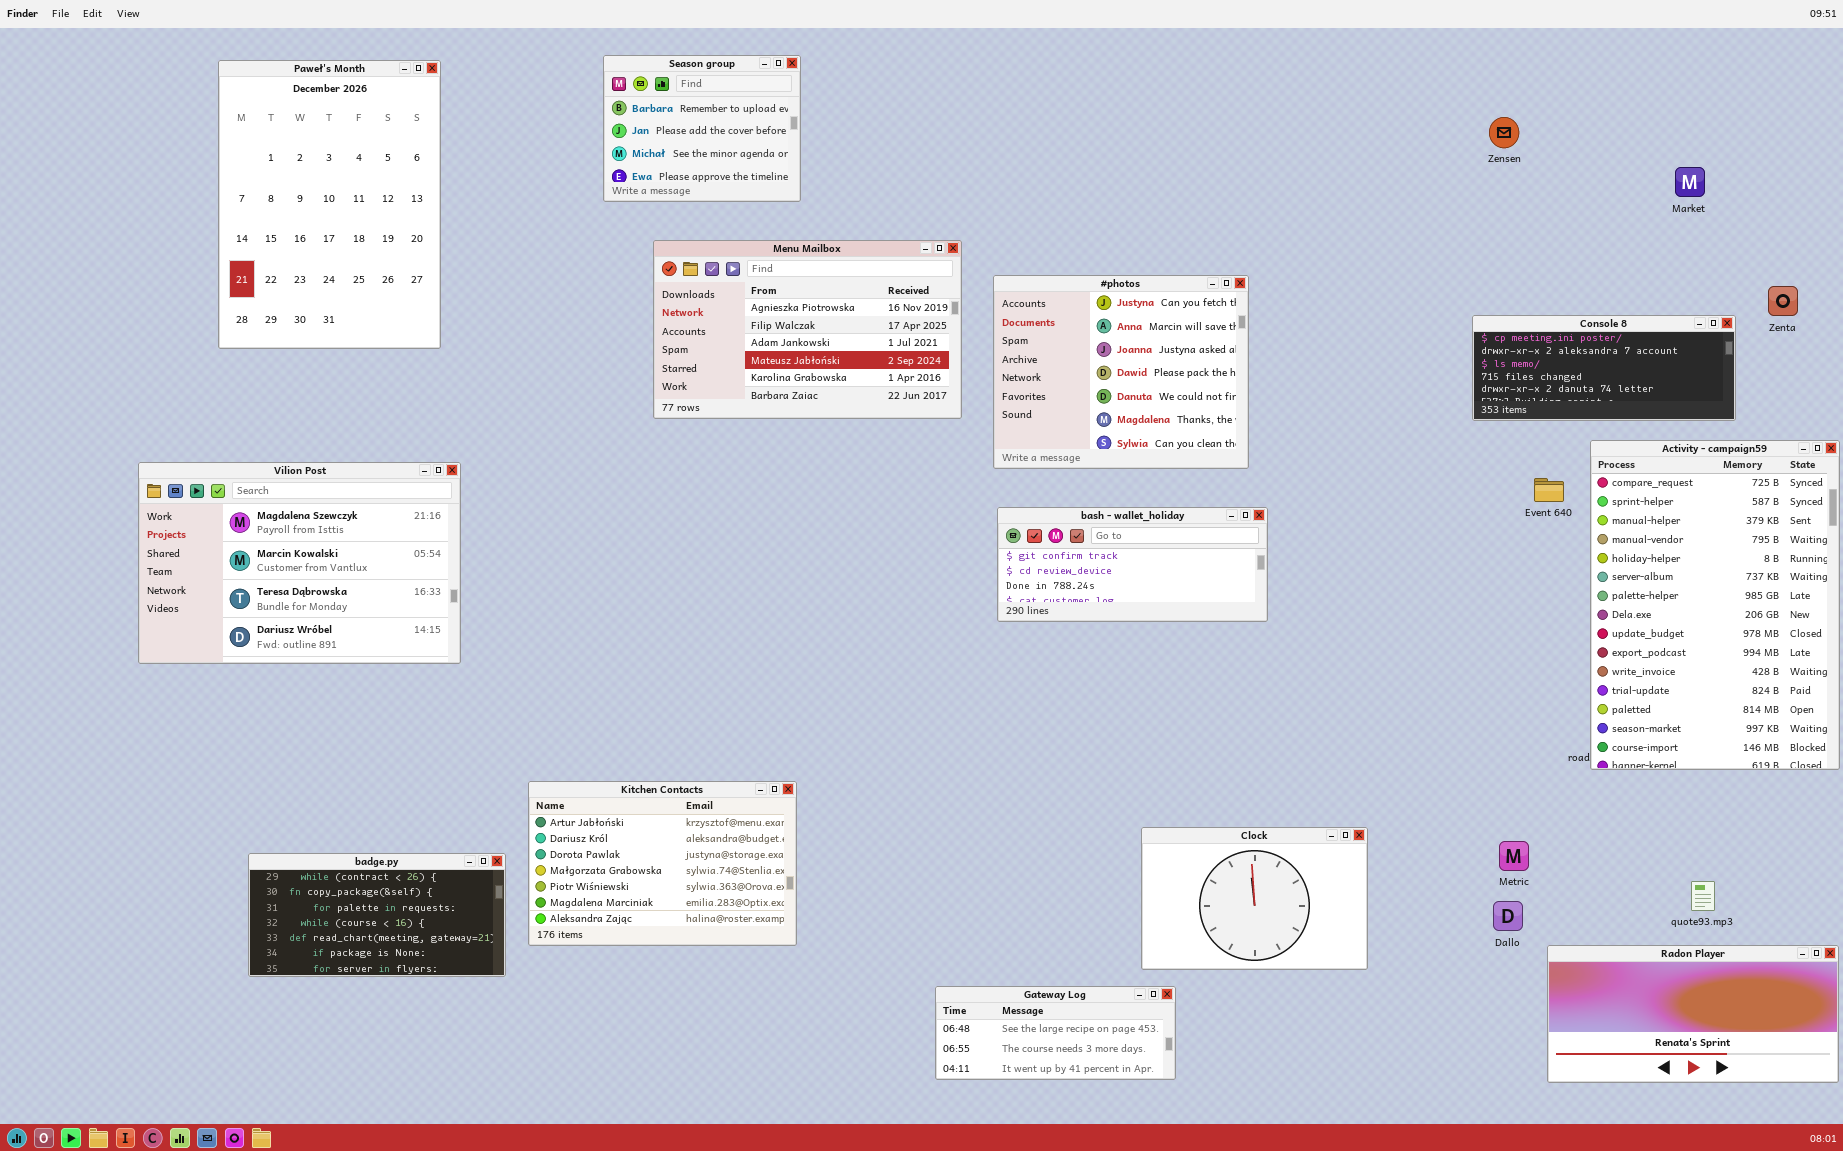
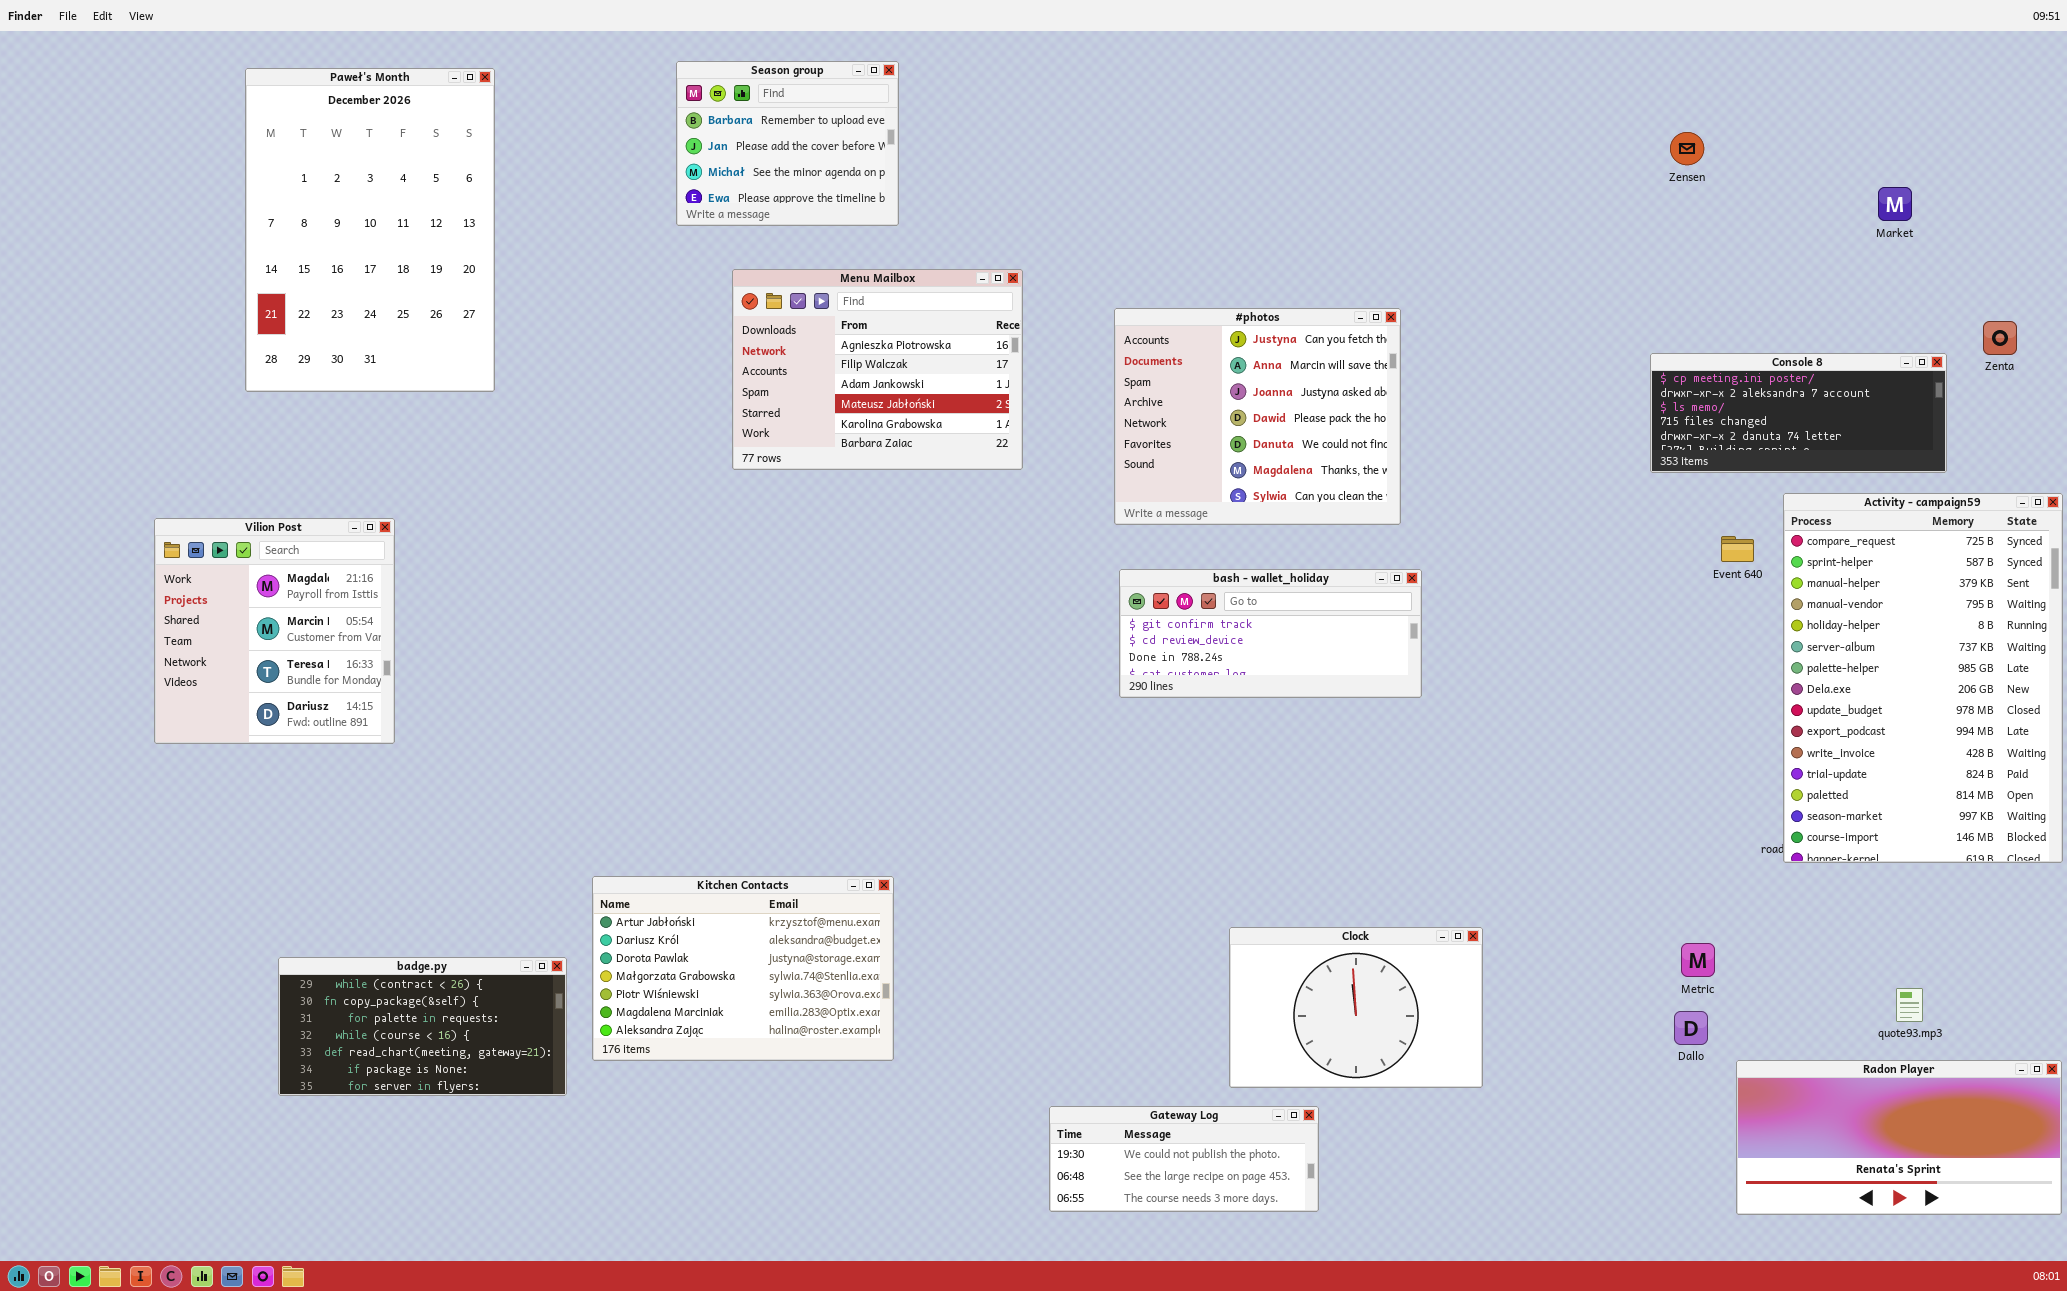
Menu Mailbox: [653,240,962,419] -> [732,269,1023,470], resized
Vilion Post: [138,462,461,664] -> [154,518,395,744], resized
Clock: [1141,827,1368,970] -> [1229,927,1483,1088], moved
Gateway Log: [935,986,1176,1080] -> [1049,1106,1319,1212], scrolled up 1 row

